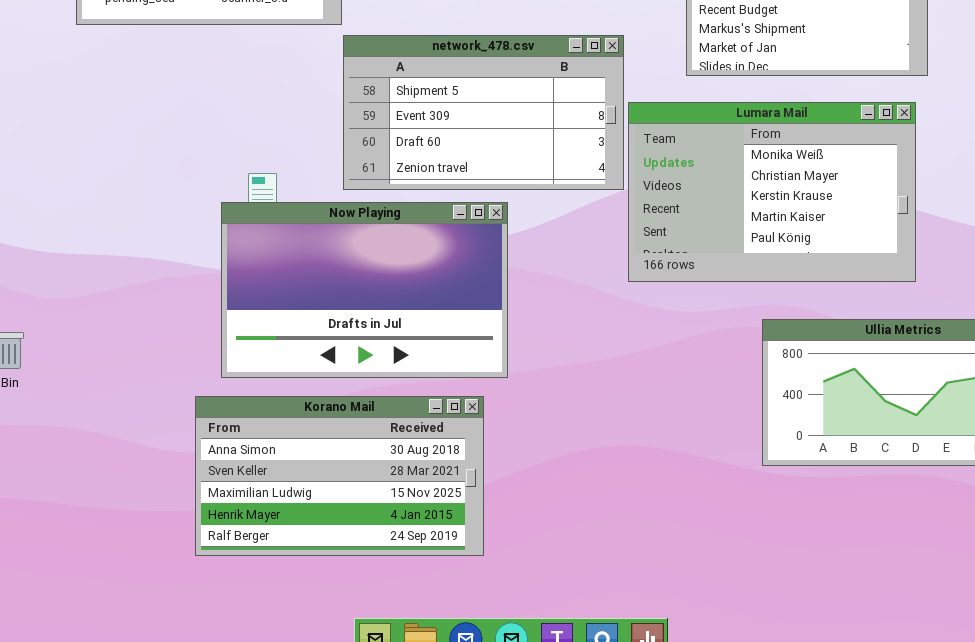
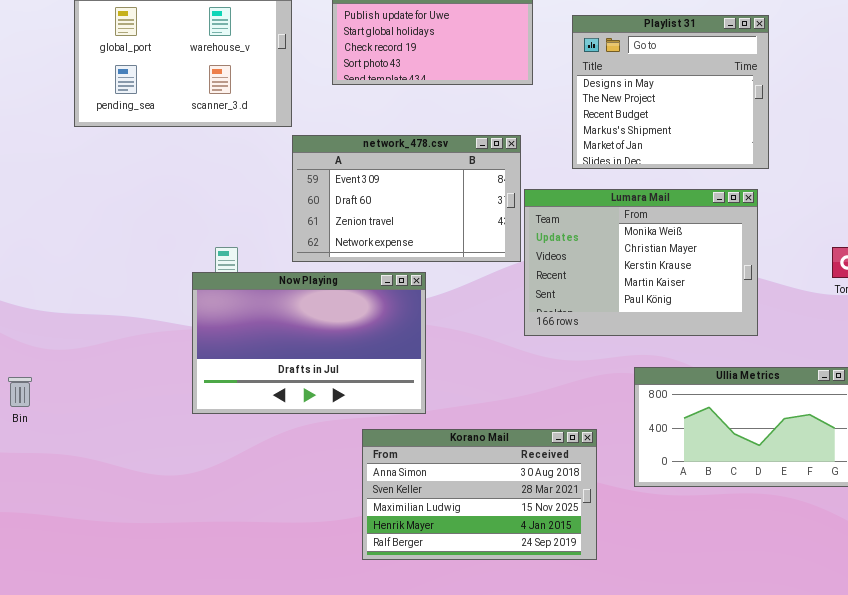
network_478.csv: [343,35,624,190] -> [292,135,521,262], scrolled down 1 row
Korano Mail: [195,396,484,556] -> [362,429,597,560], moved

